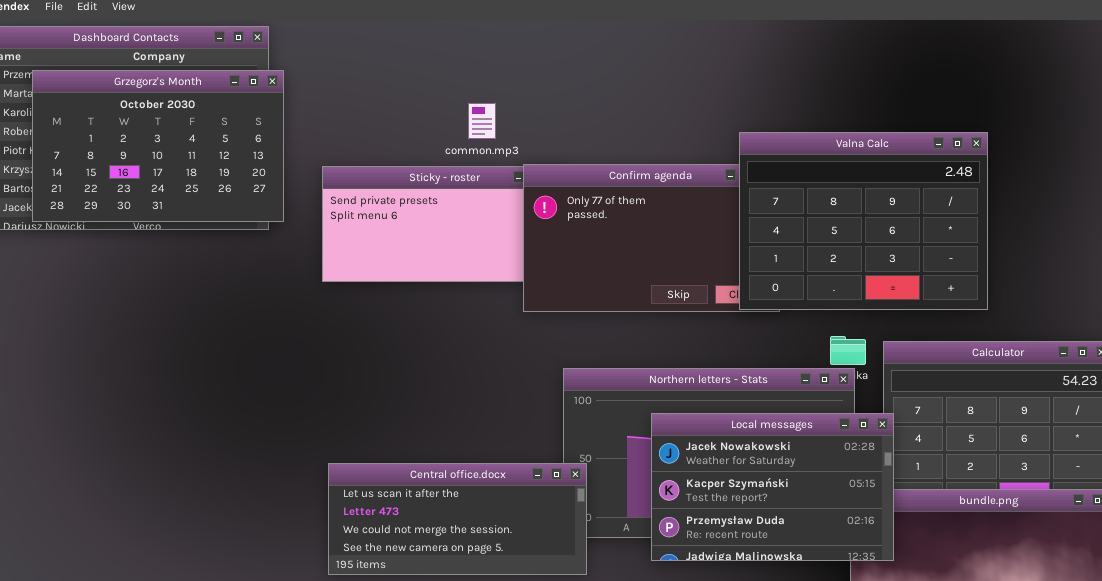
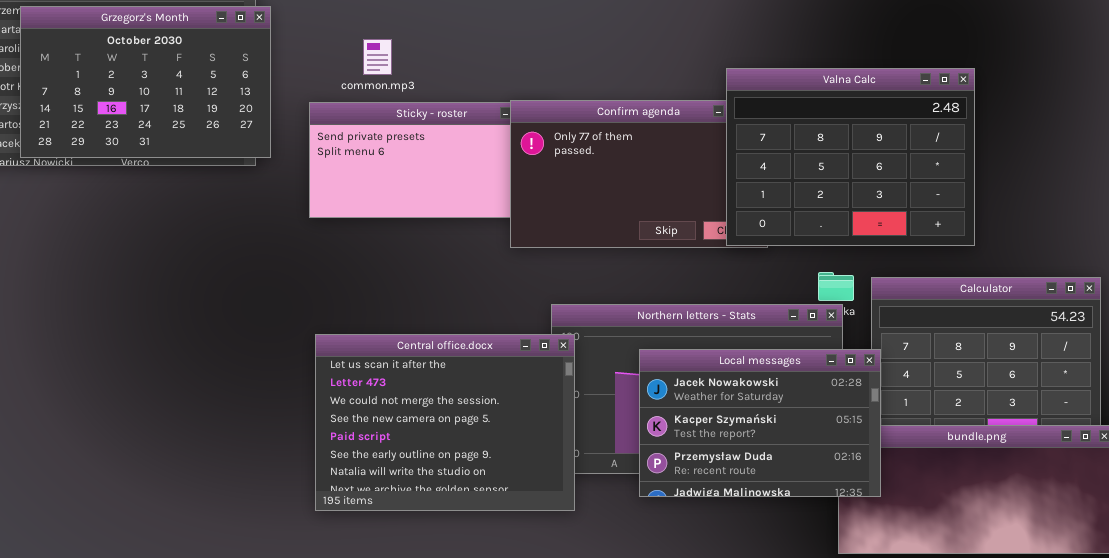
common.mp3: [468,103,496,139] -> [363,39,392,75], moved
Central office.docx: [328,463,587,575] -> [315,334,575,511], resized

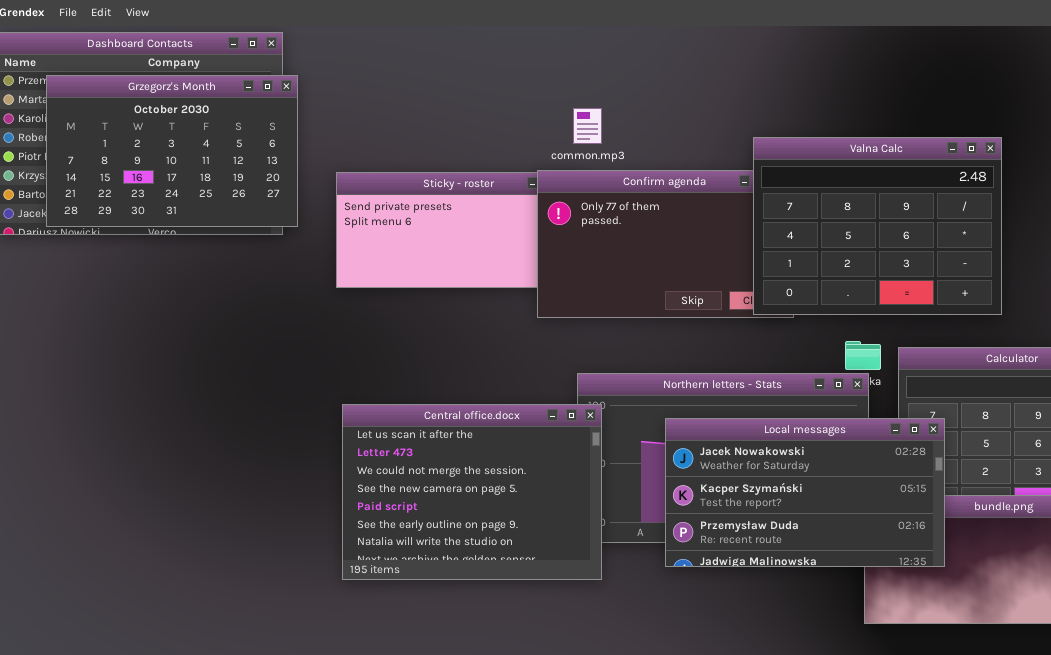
common.mp3: [363,39,392,75] -> [573,108,602,144], moved
Local messages: [639,349,881,497] -> [665,418,945,567], resized

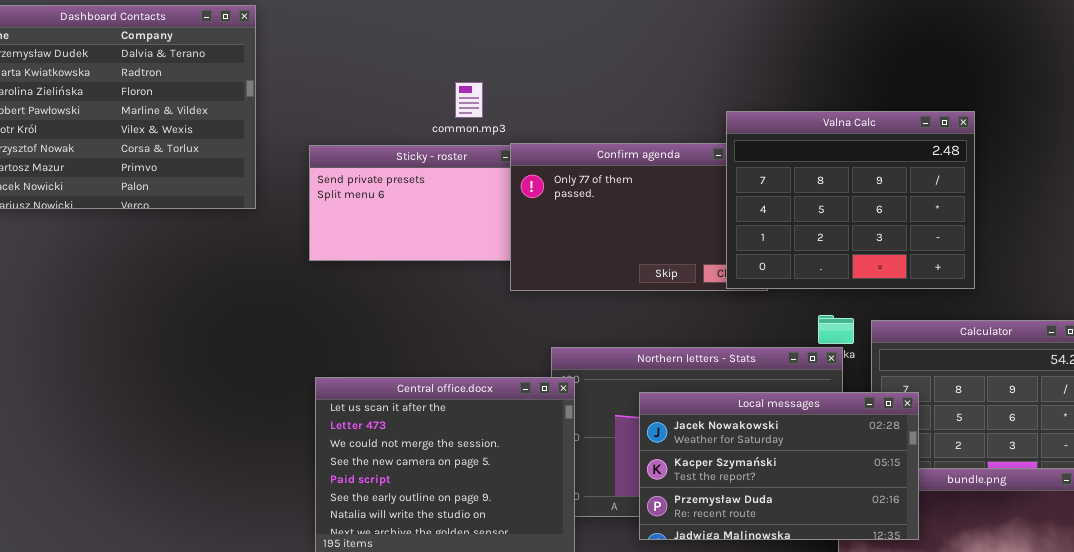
Grzegorz's Month: [46,75,298,227] -> none, closed
common.mp3: [573,108,602,144] -> [455,82,483,118], moved

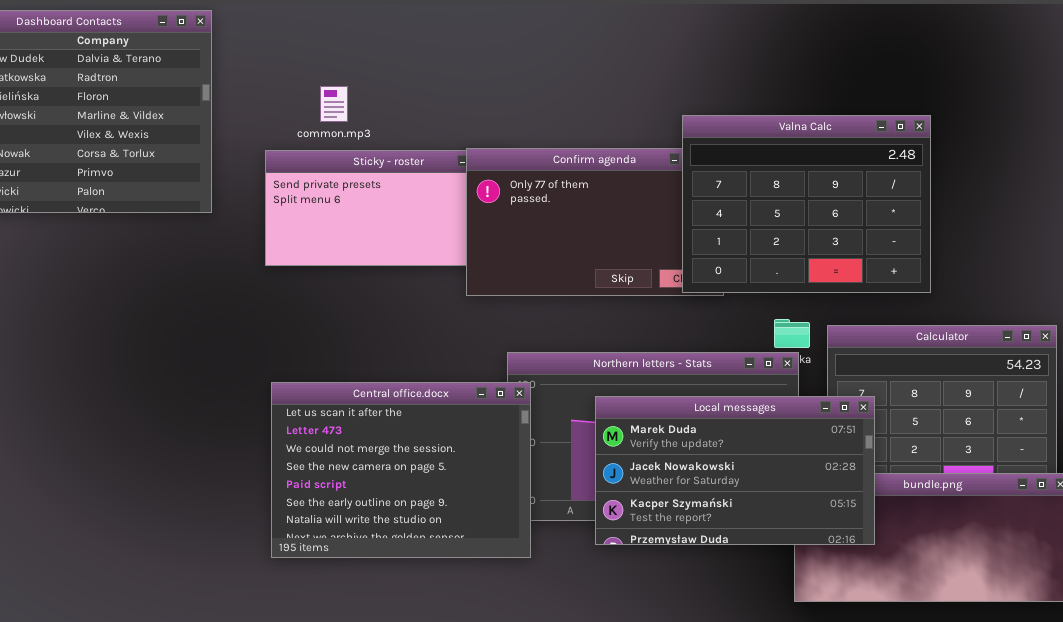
common.mp3: [455,82,483,118] -> [320,86,348,122], moved
Local messages: [639,392,919,540] -> [595,396,875,545], scrolled up 1 row

